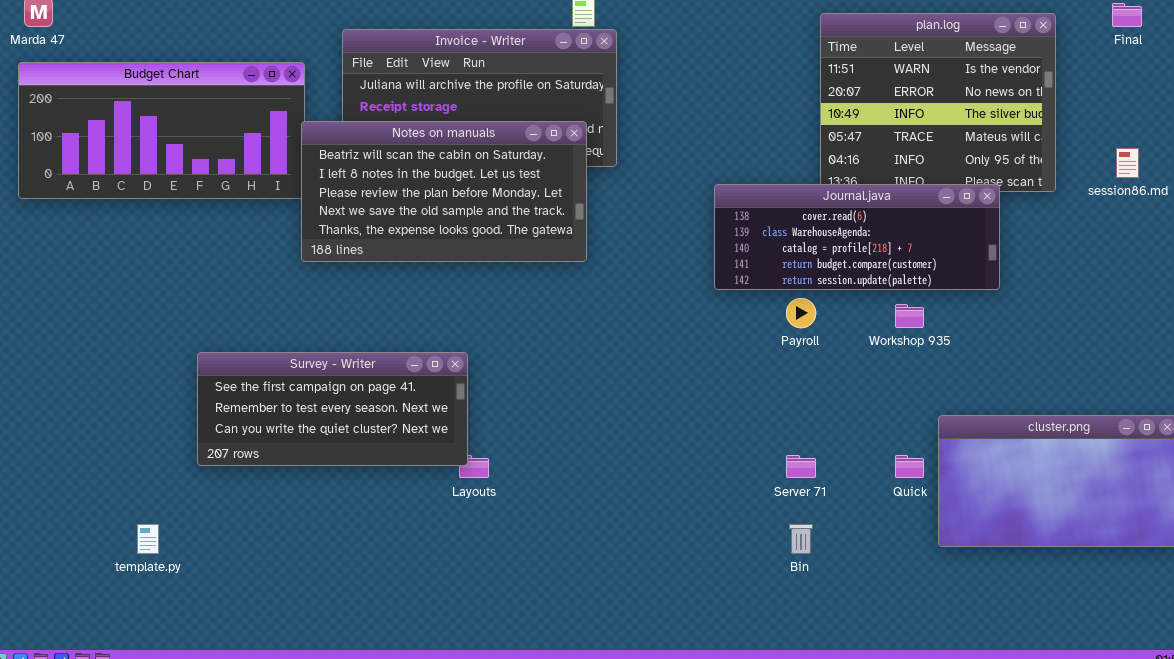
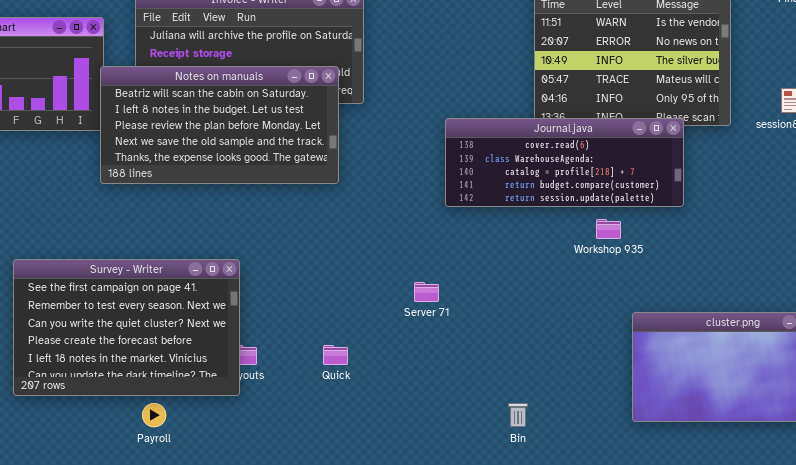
Payroll: [786,298,816,328] -> [142,403,166,427], moved
Survey - Writer: [197,352,468,466] -> [13,259,240,396], resized
Server 71: [786,455,816,478] -> [414,282,439,302], moved
Quick: [895,455,924,478] -> [323,345,348,365], moved

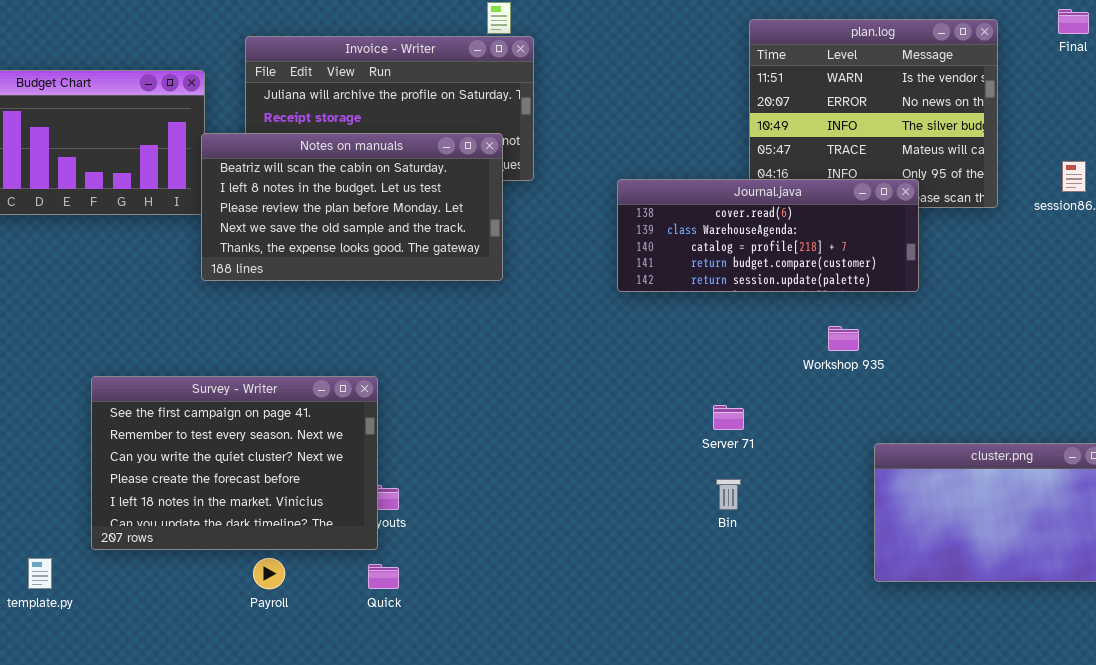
Journal.java: [445,118,684,207] -> [617,179,919,292], moved
Server 71: [414,282,439,302] -> [713,405,744,430], moved
Quick: [323,345,348,365] -> [368,564,399,589], moved
Bin: [508,403,528,427] -> [716,479,741,510], moved

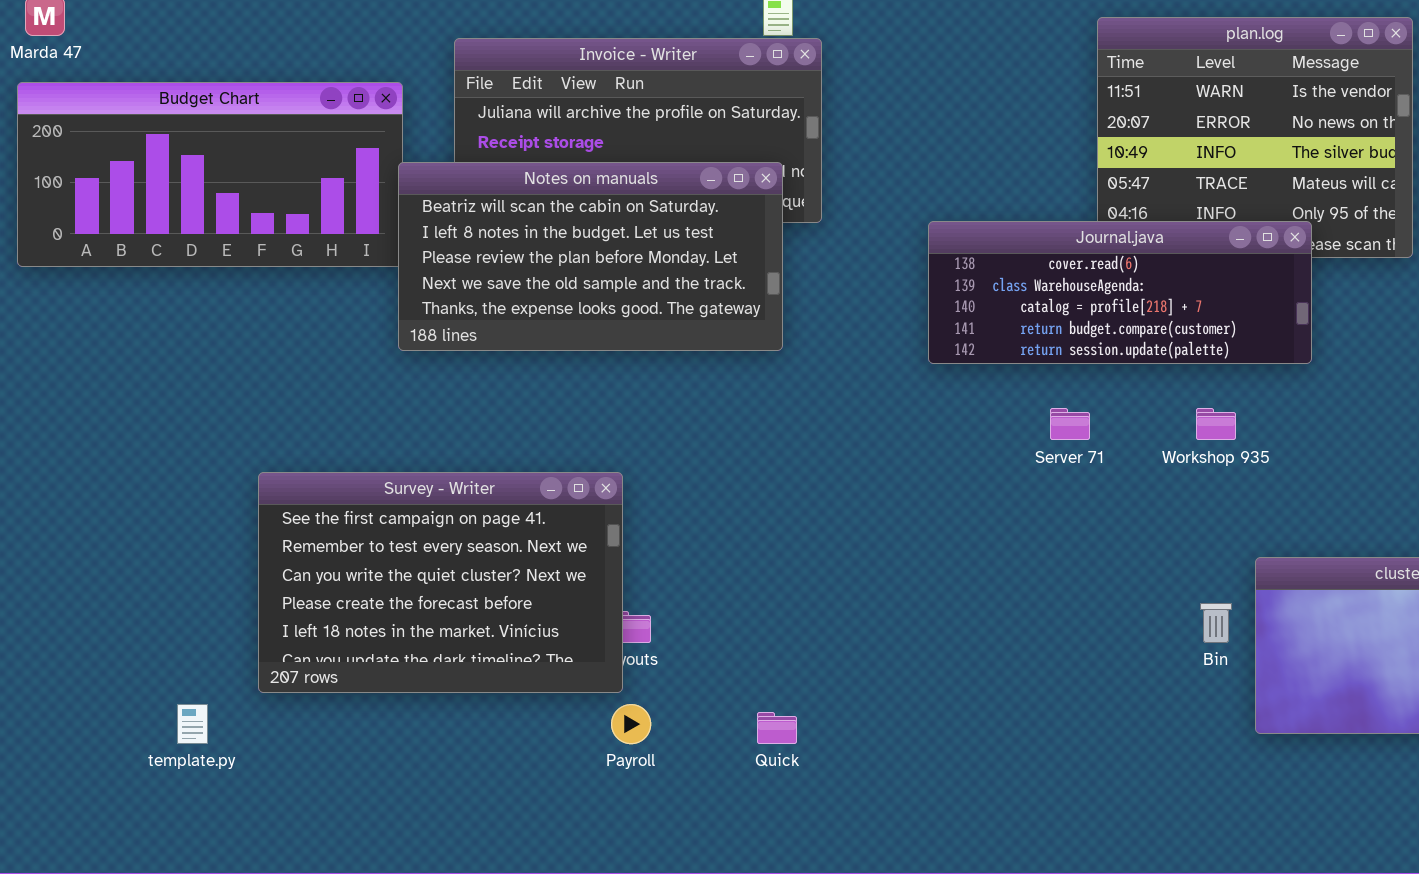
Server 71: [713,405,744,430] -> [1050,408,1090,440], moved
Bin: [716,479,741,510] -> [1200,603,1232,643], moved
Payroll: [253,558,285,589] -> [611,704,651,744], moved
Quick: [368,564,399,589] -> [757,712,797,744], moved

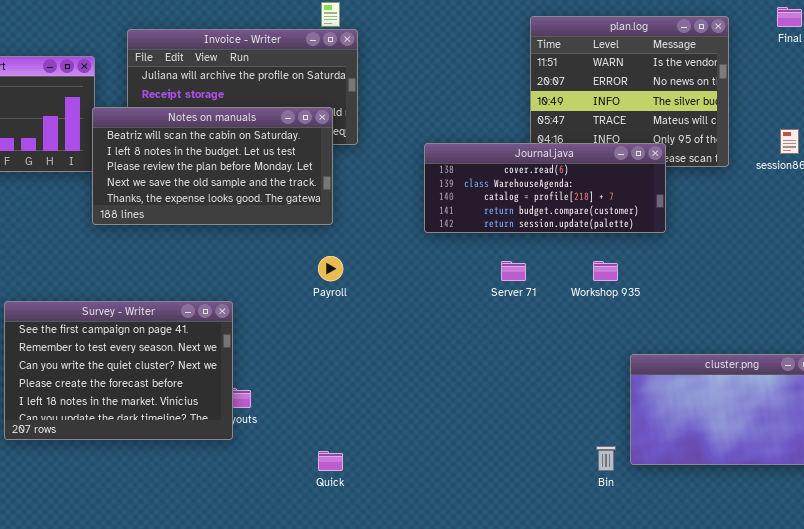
Bin: [1200,603,1232,643] -> [596,446,616,471], moved
Payroll: [611,704,651,744] -> [318,256,343,281], moved

